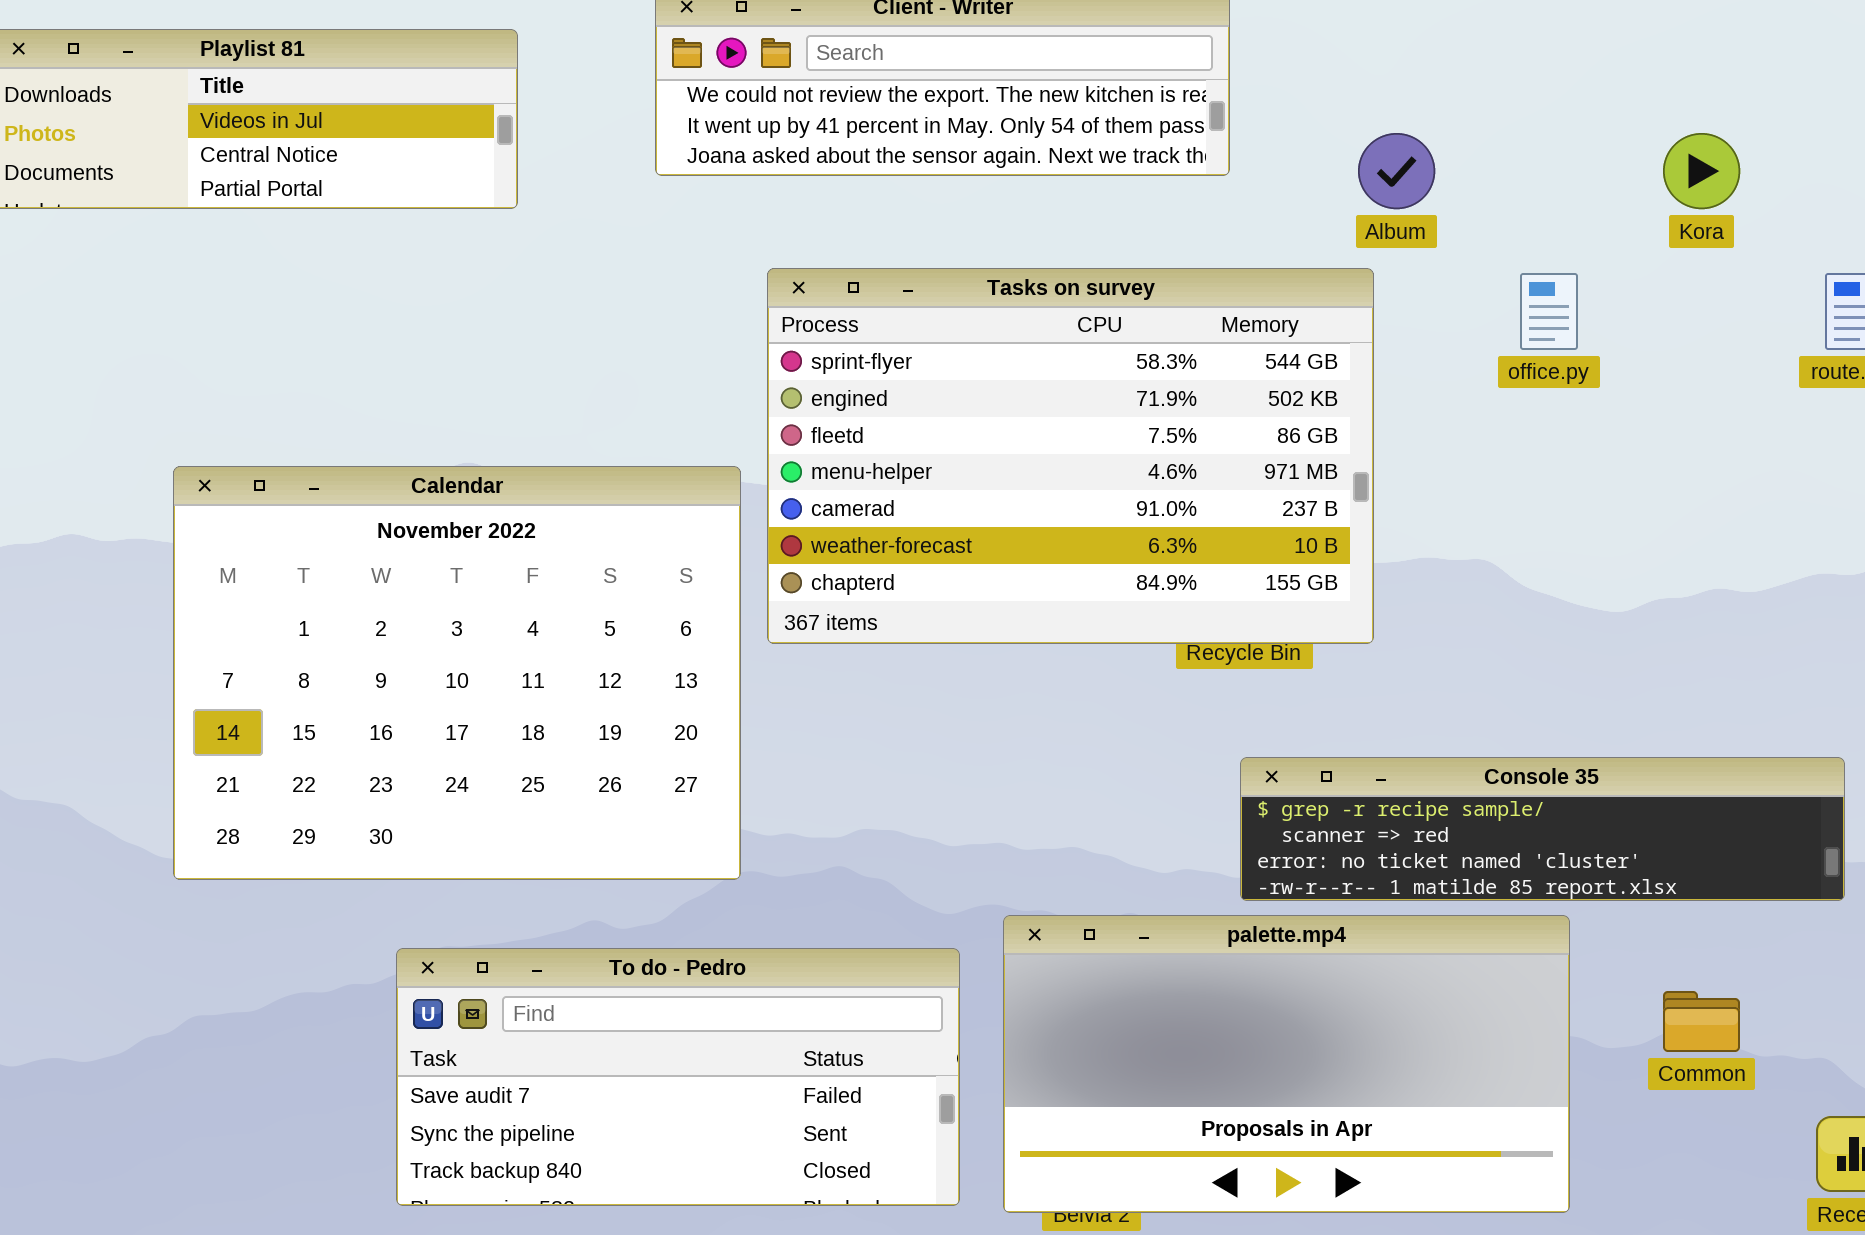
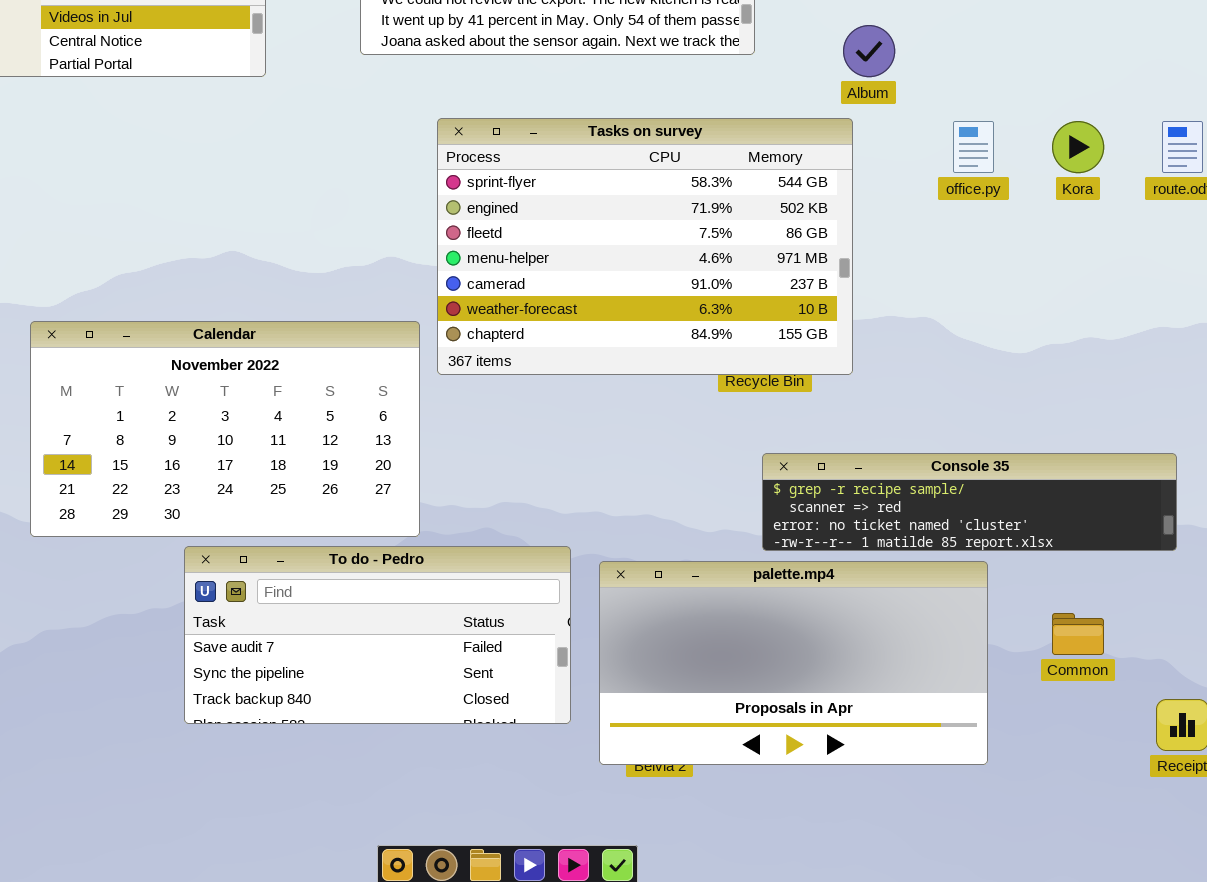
Kora: [1663,133,1740,209] -> [1052,121,1104,173], moved
Calendar: [173,466,741,880] -> [30,321,420,537], resized
To do - Pedro: [396,948,960,1206] -> [184,546,571,724], moved

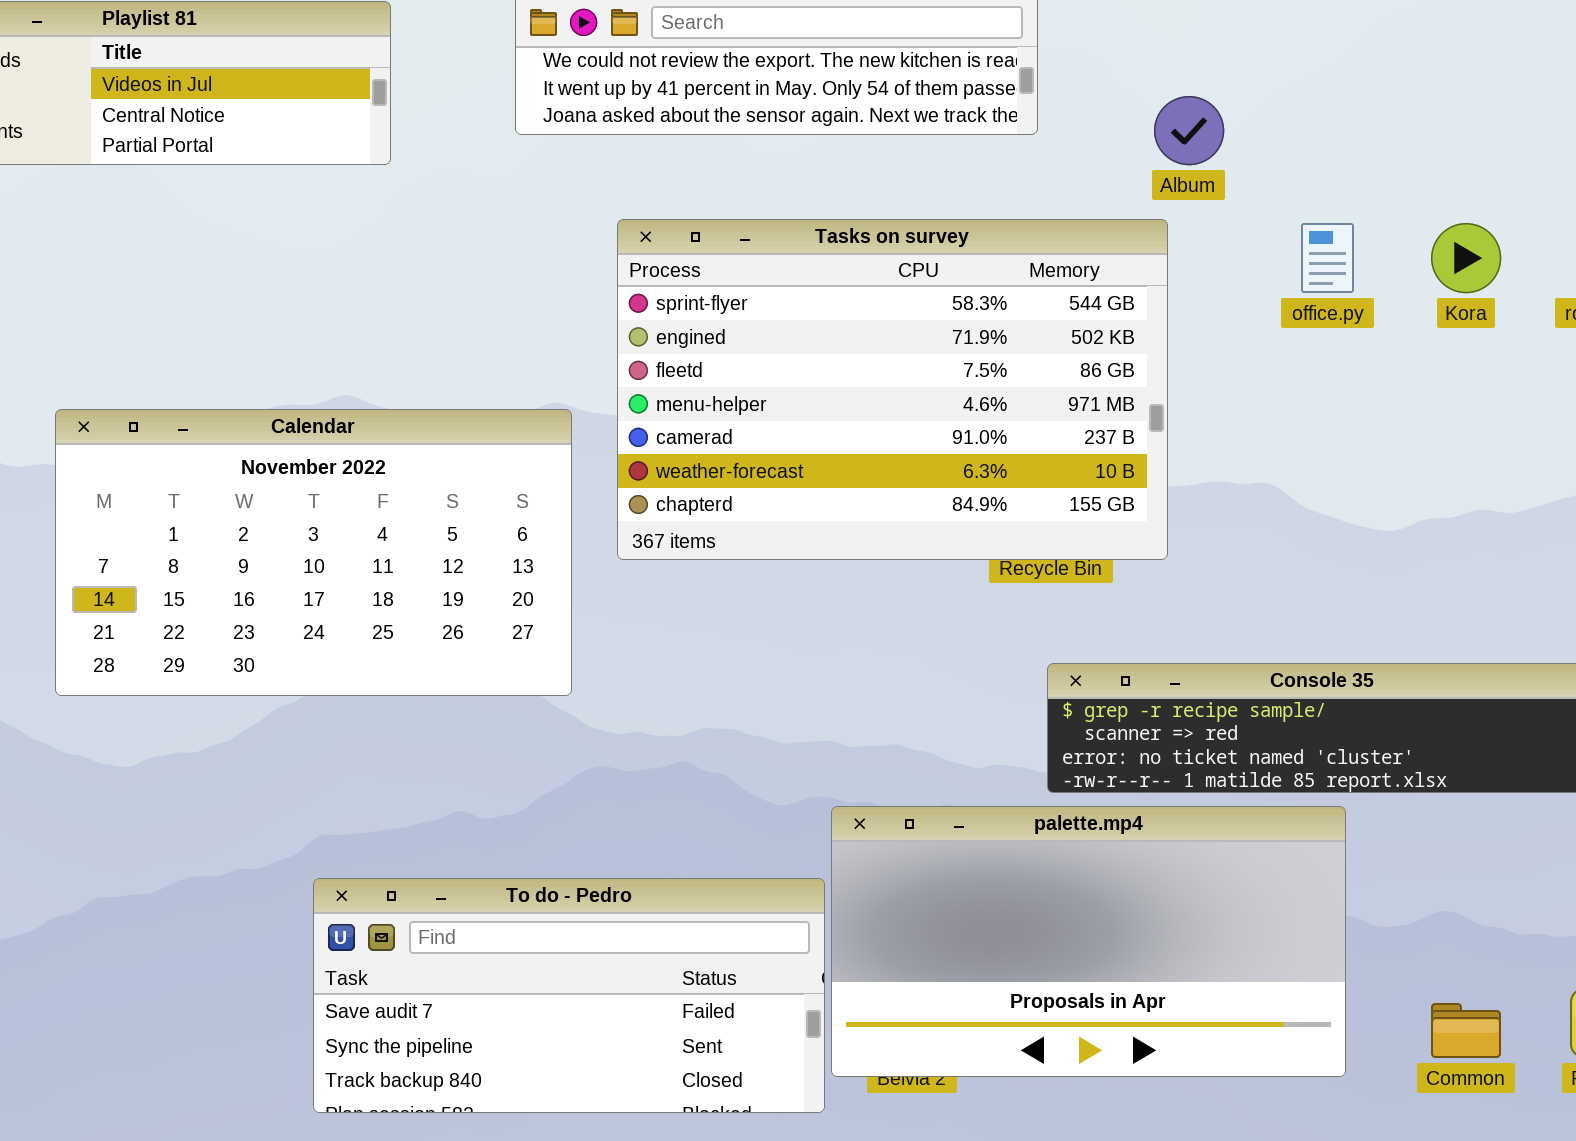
Calendar: [30,321,420,537] -> [55,409,572,696], moved
To do - Pedro: [184,546,571,724] -> [313,878,825,1113], moved
Common: [1052,613,1104,655] -> [1431,1003,1501,1058], moved

